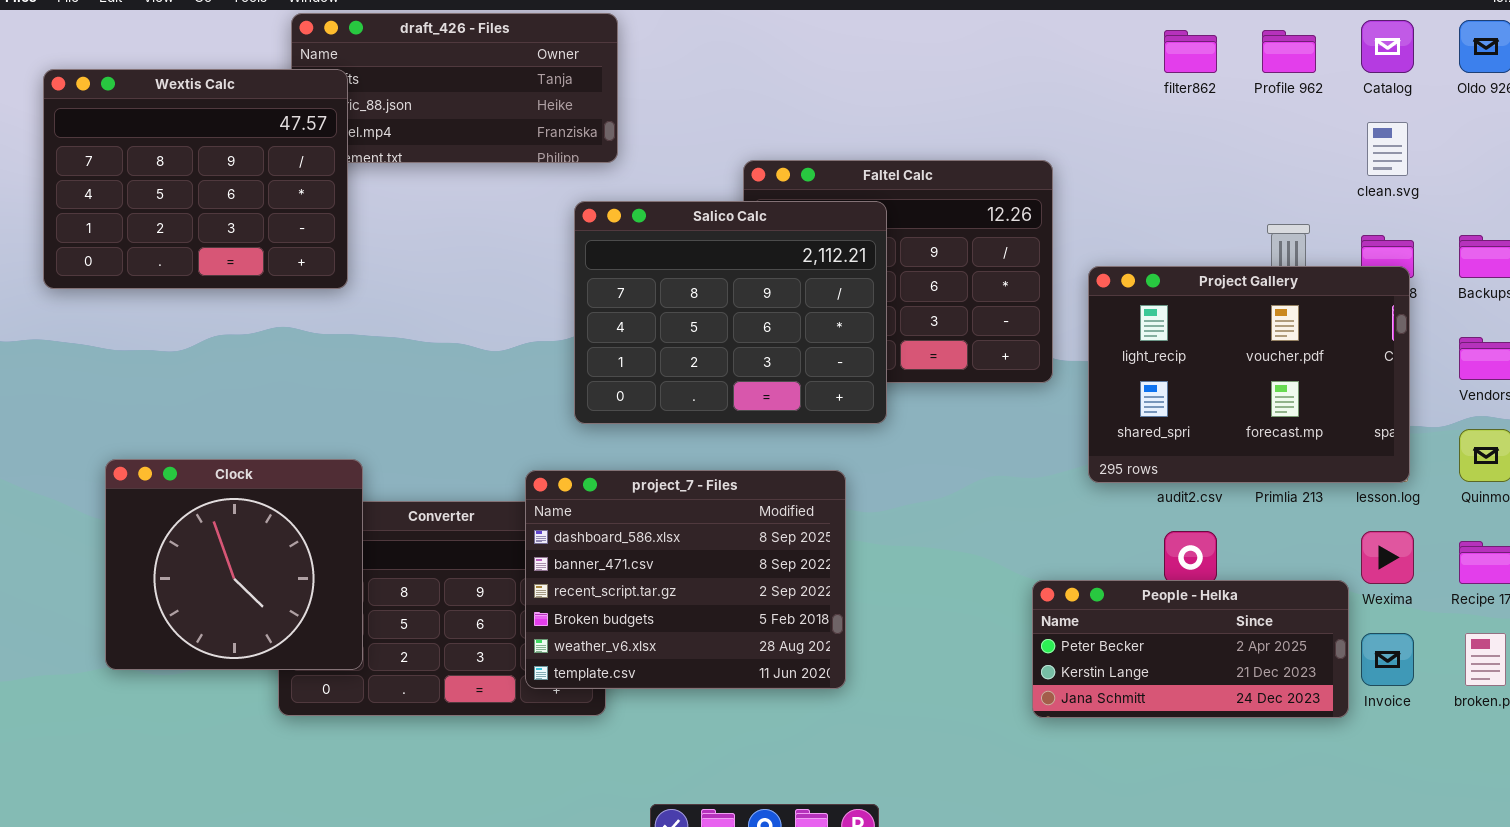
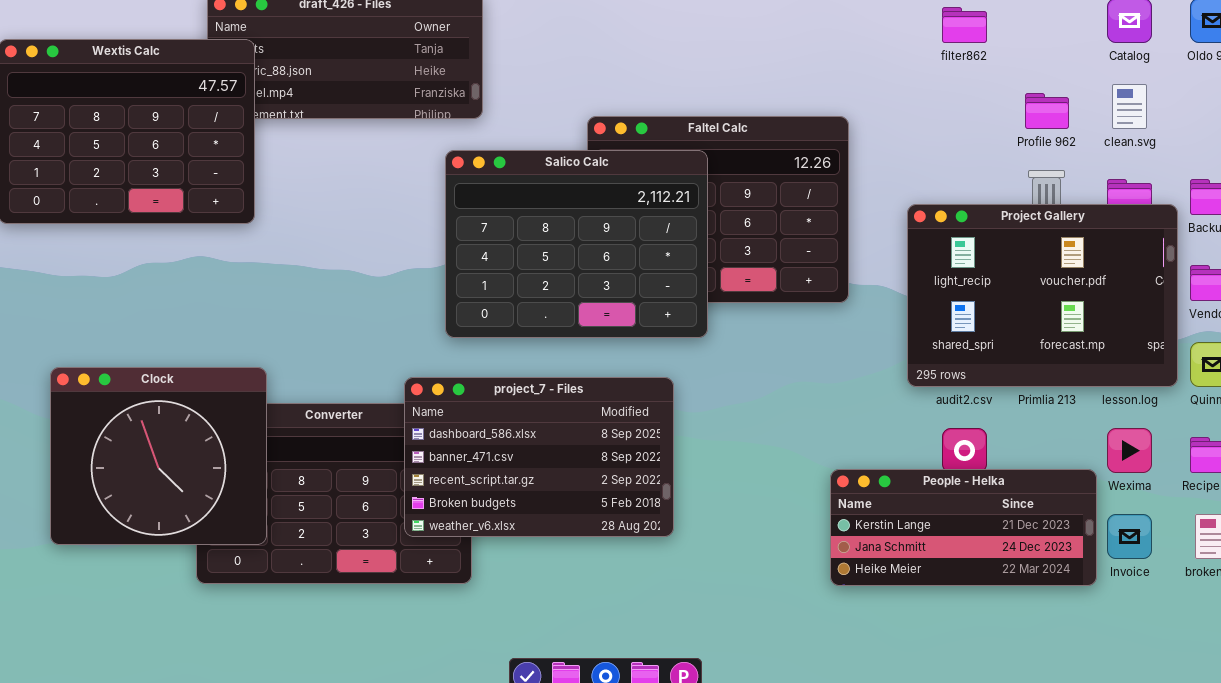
Profile 962: [1262,30,1316,73] -> [1025,93,1069,129], moved
Project Gallery: [1088,266,1410,483] -> [907,204,1178,387], moved
project_7 - Files: [525,470,846,689] -> [404,377,674,537], resized
People - Helka: [1032,580,1349,718] -> [830,469,1097,586], scrolled down 1 row

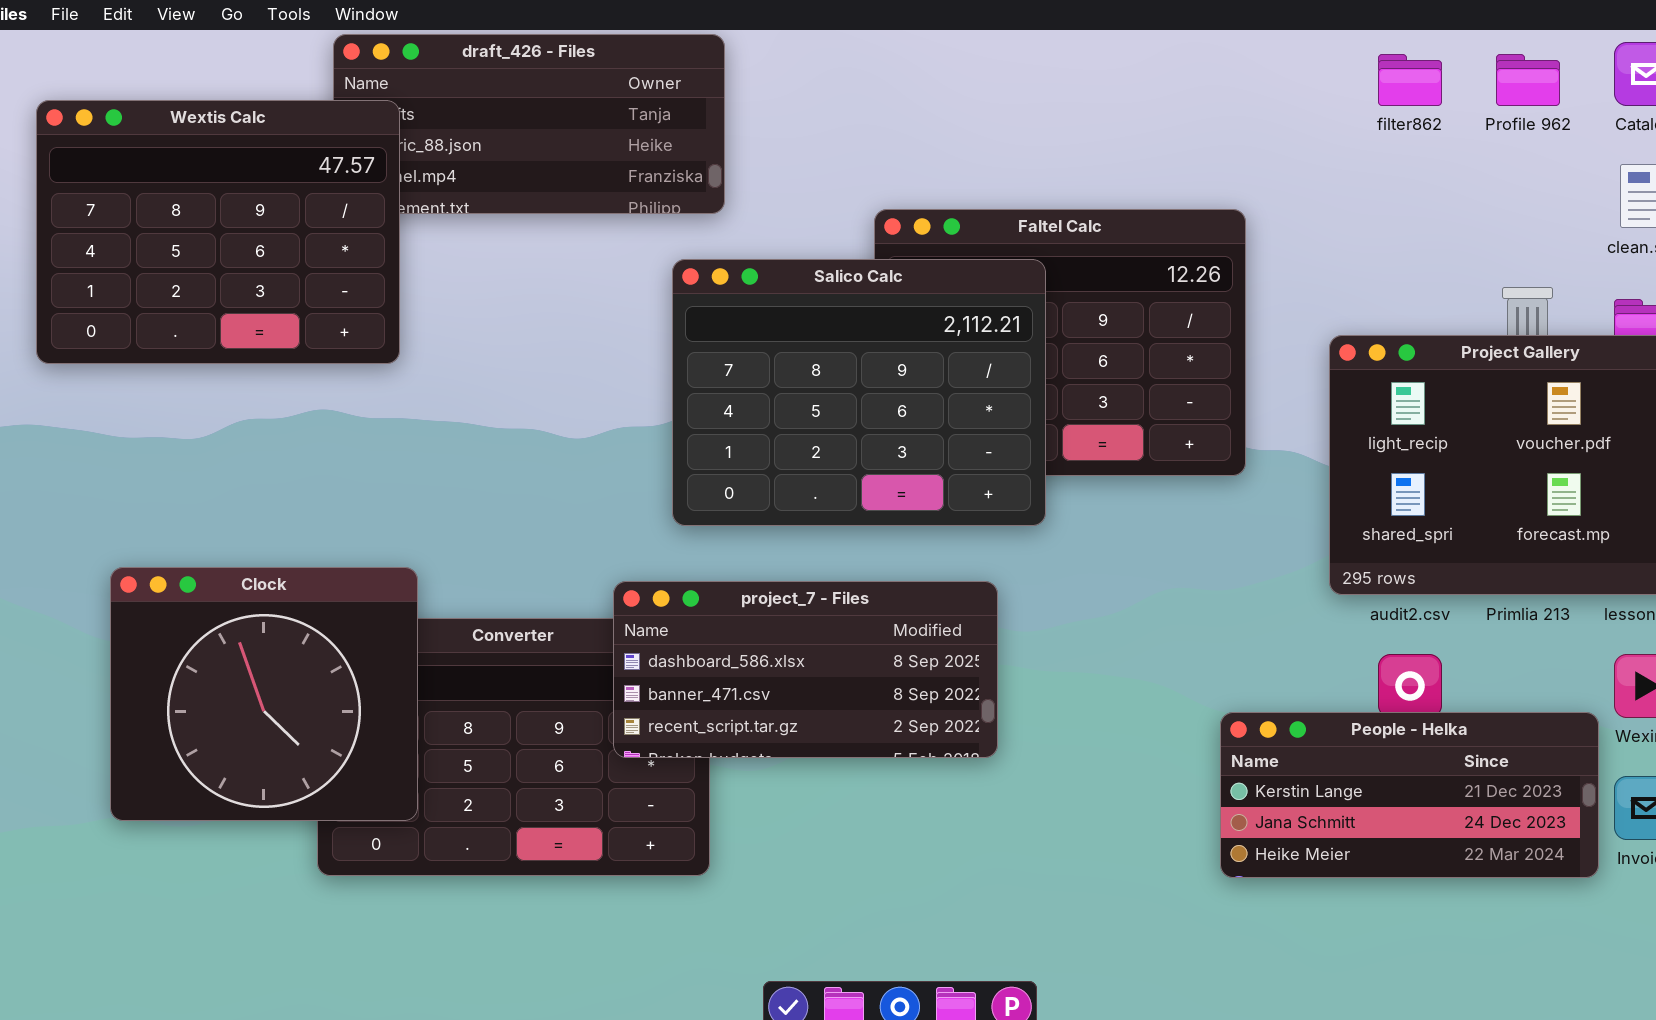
Profile 962: [1025,93,1069,129] -> [1496,54,1560,106], moved
project_7 - Files: [404,377,674,537] -> [613,581,998,758], resized

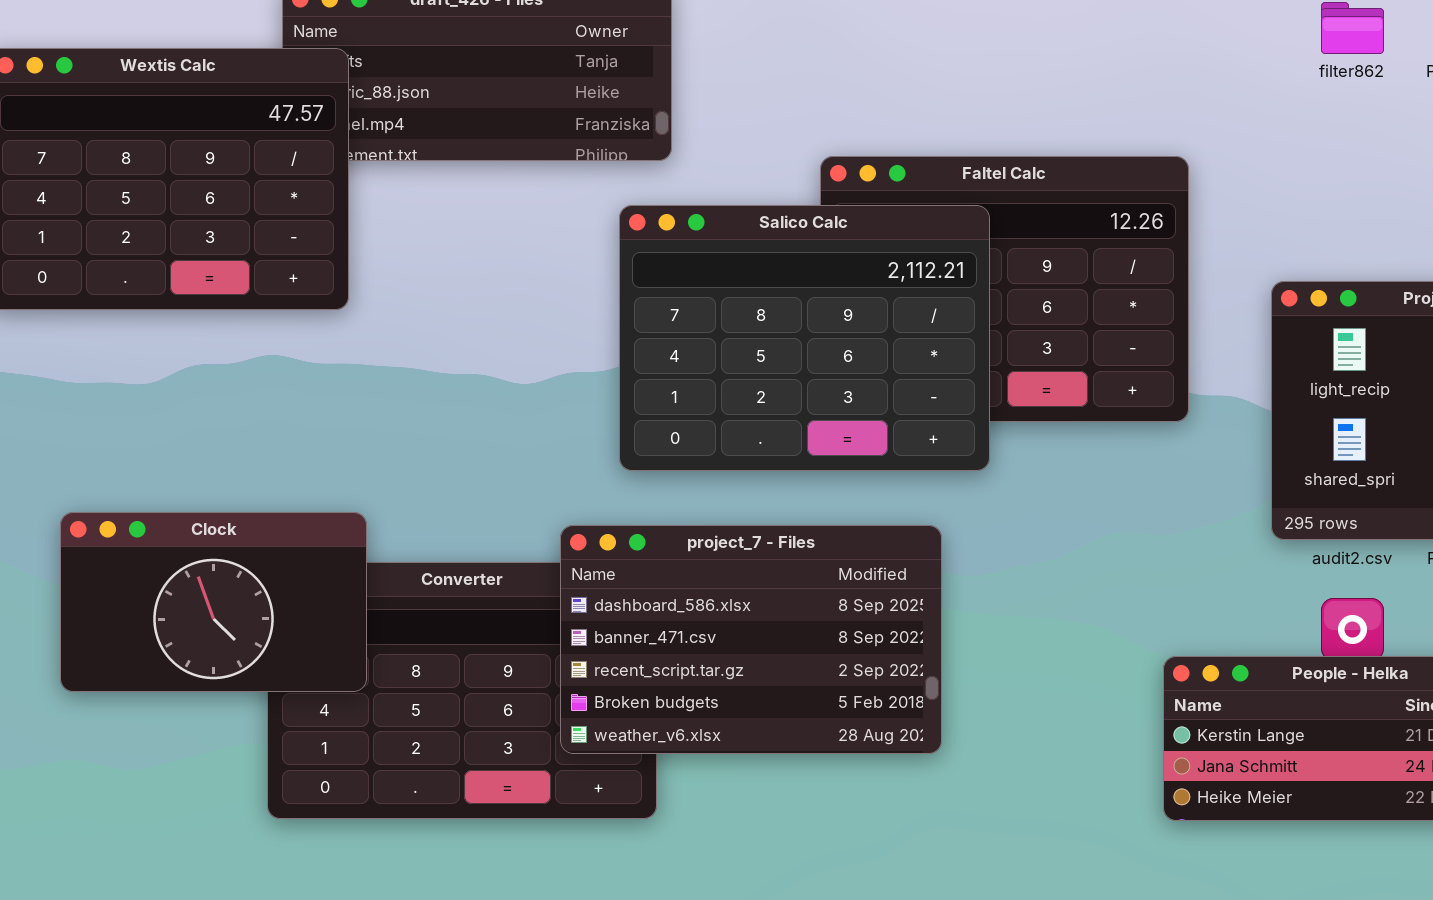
Clock: [110,567,418,821] -> [60,512,367,692], resized
project_7 - Files: [613,581,998,758] -> [560,525,942,754], resized

